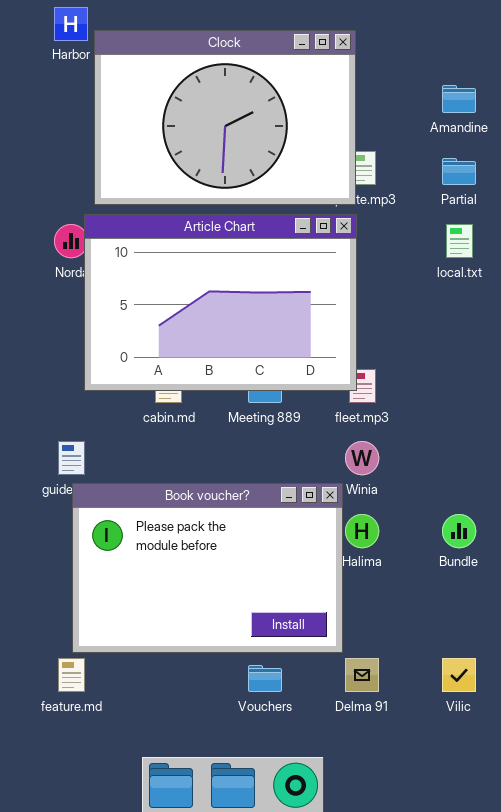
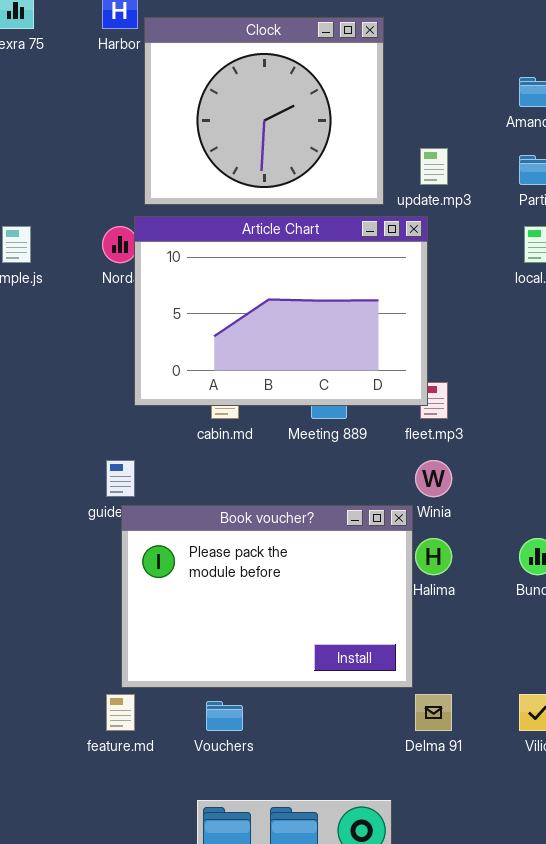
Clock: [94,30,356,205] -> [144,17,384,205], resized
Vouchers: [248,665,282,692] -> [206,701,243,731], moved

